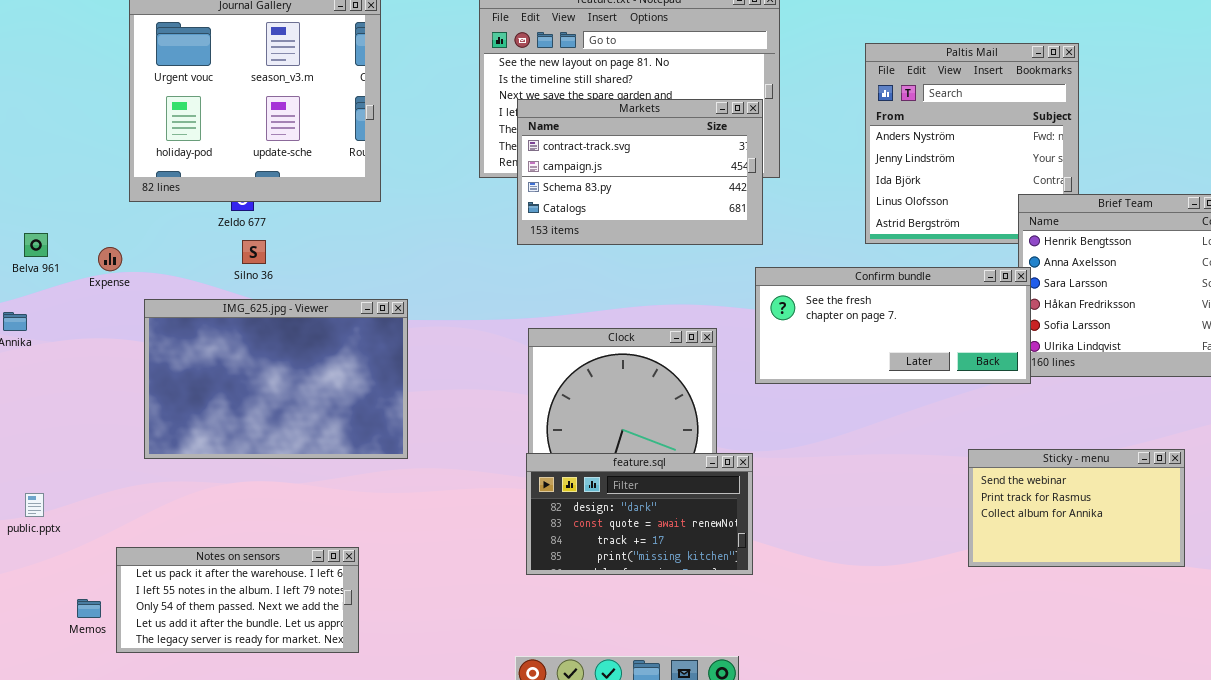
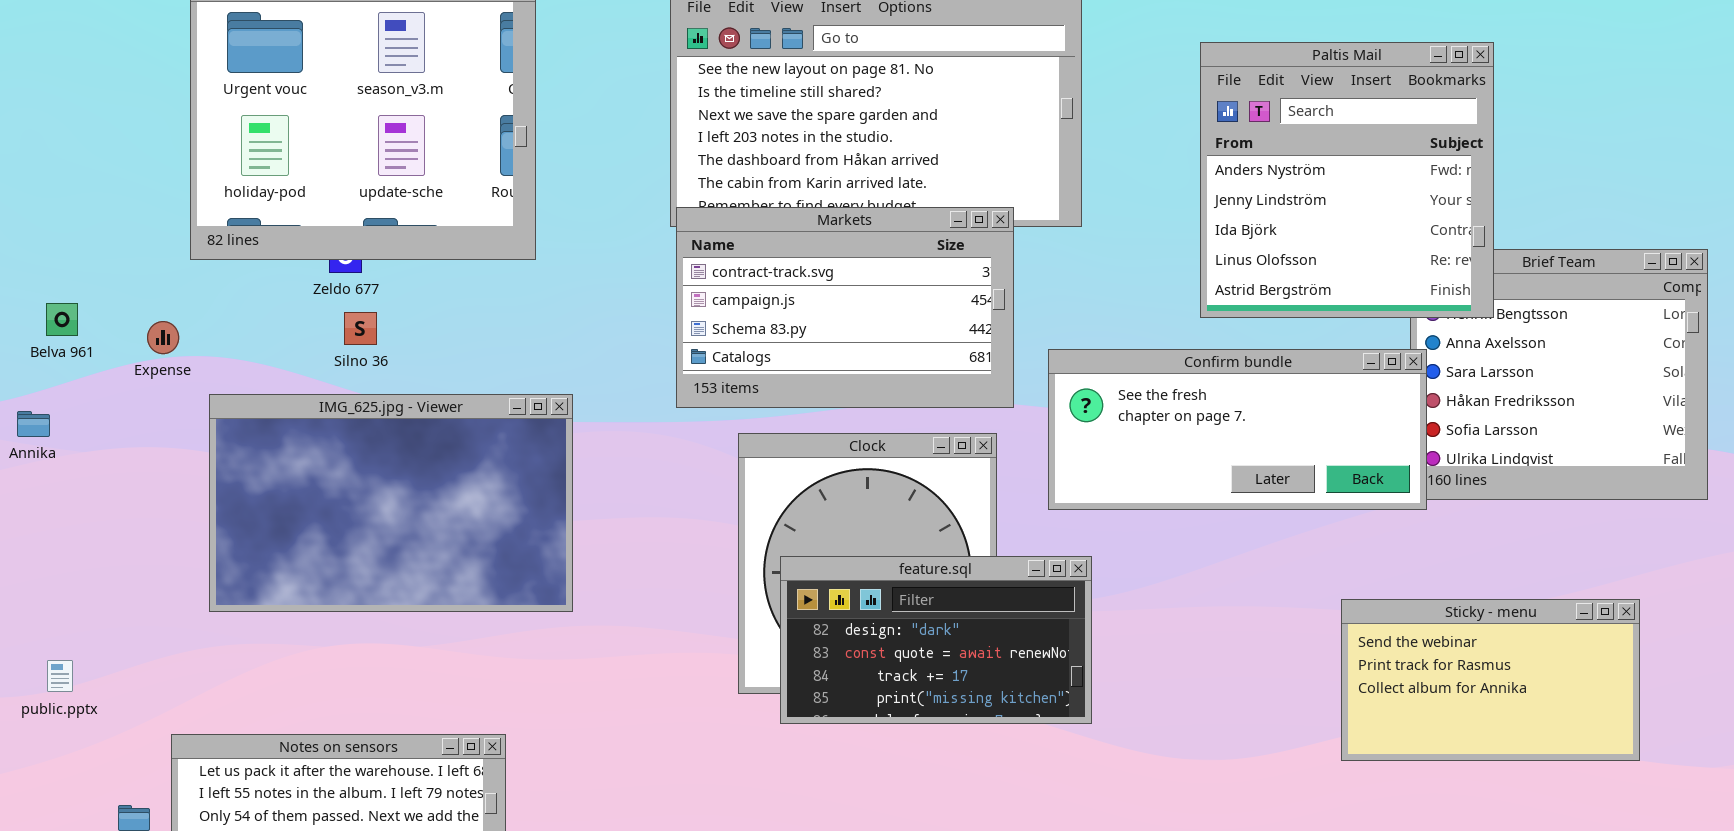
Paltis Mail: [865,43,1079,244] -> [1200,42,1494,318], raised
Markets: [517,99,763,245] -> [676,207,1014,408], moved
feature.sql: [526,453,753,575] -> [780,556,1092,724], moved

